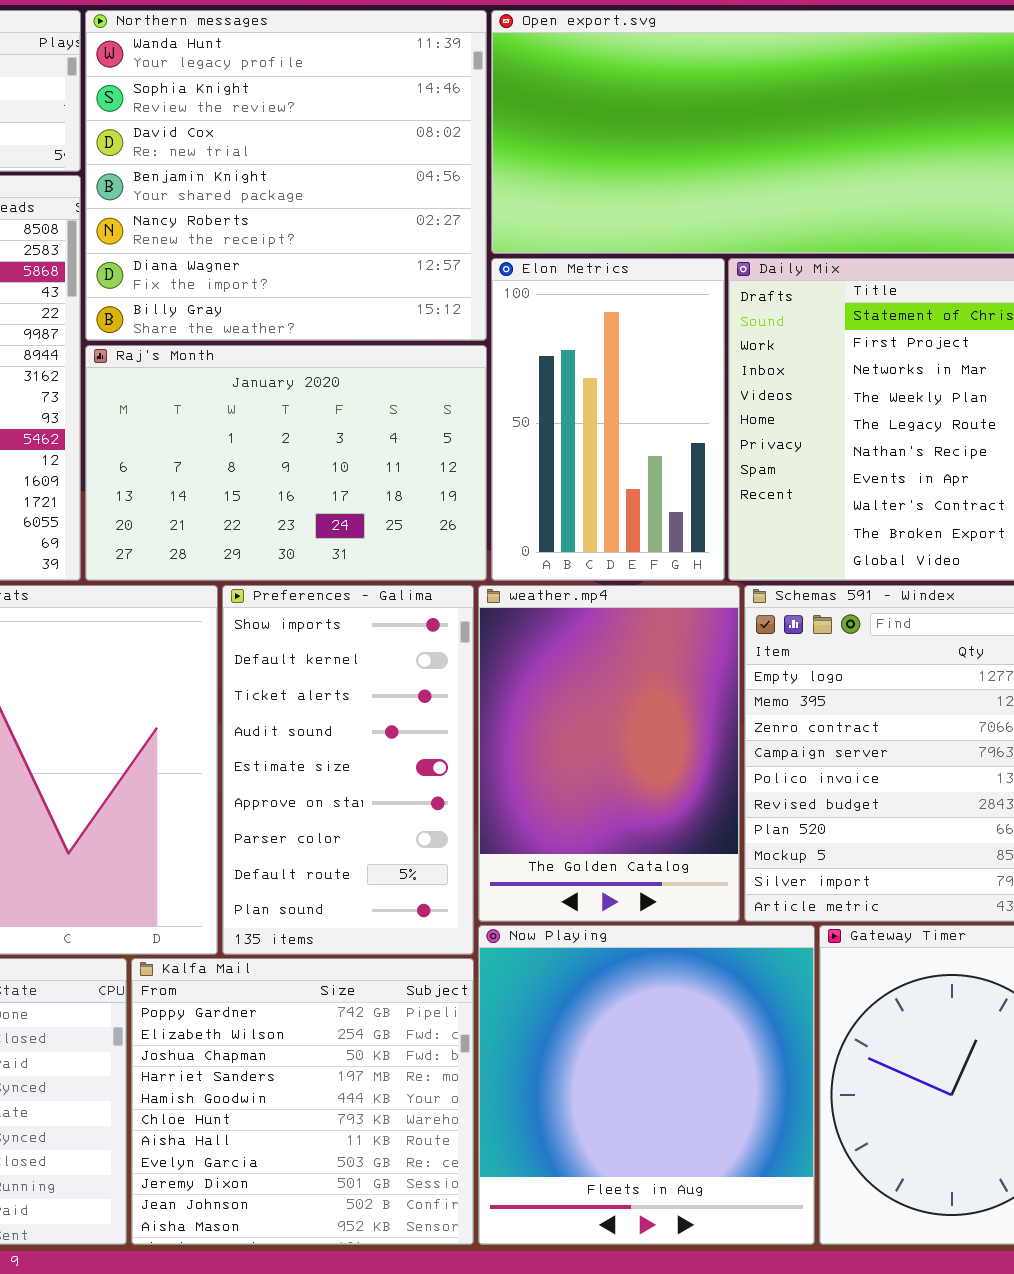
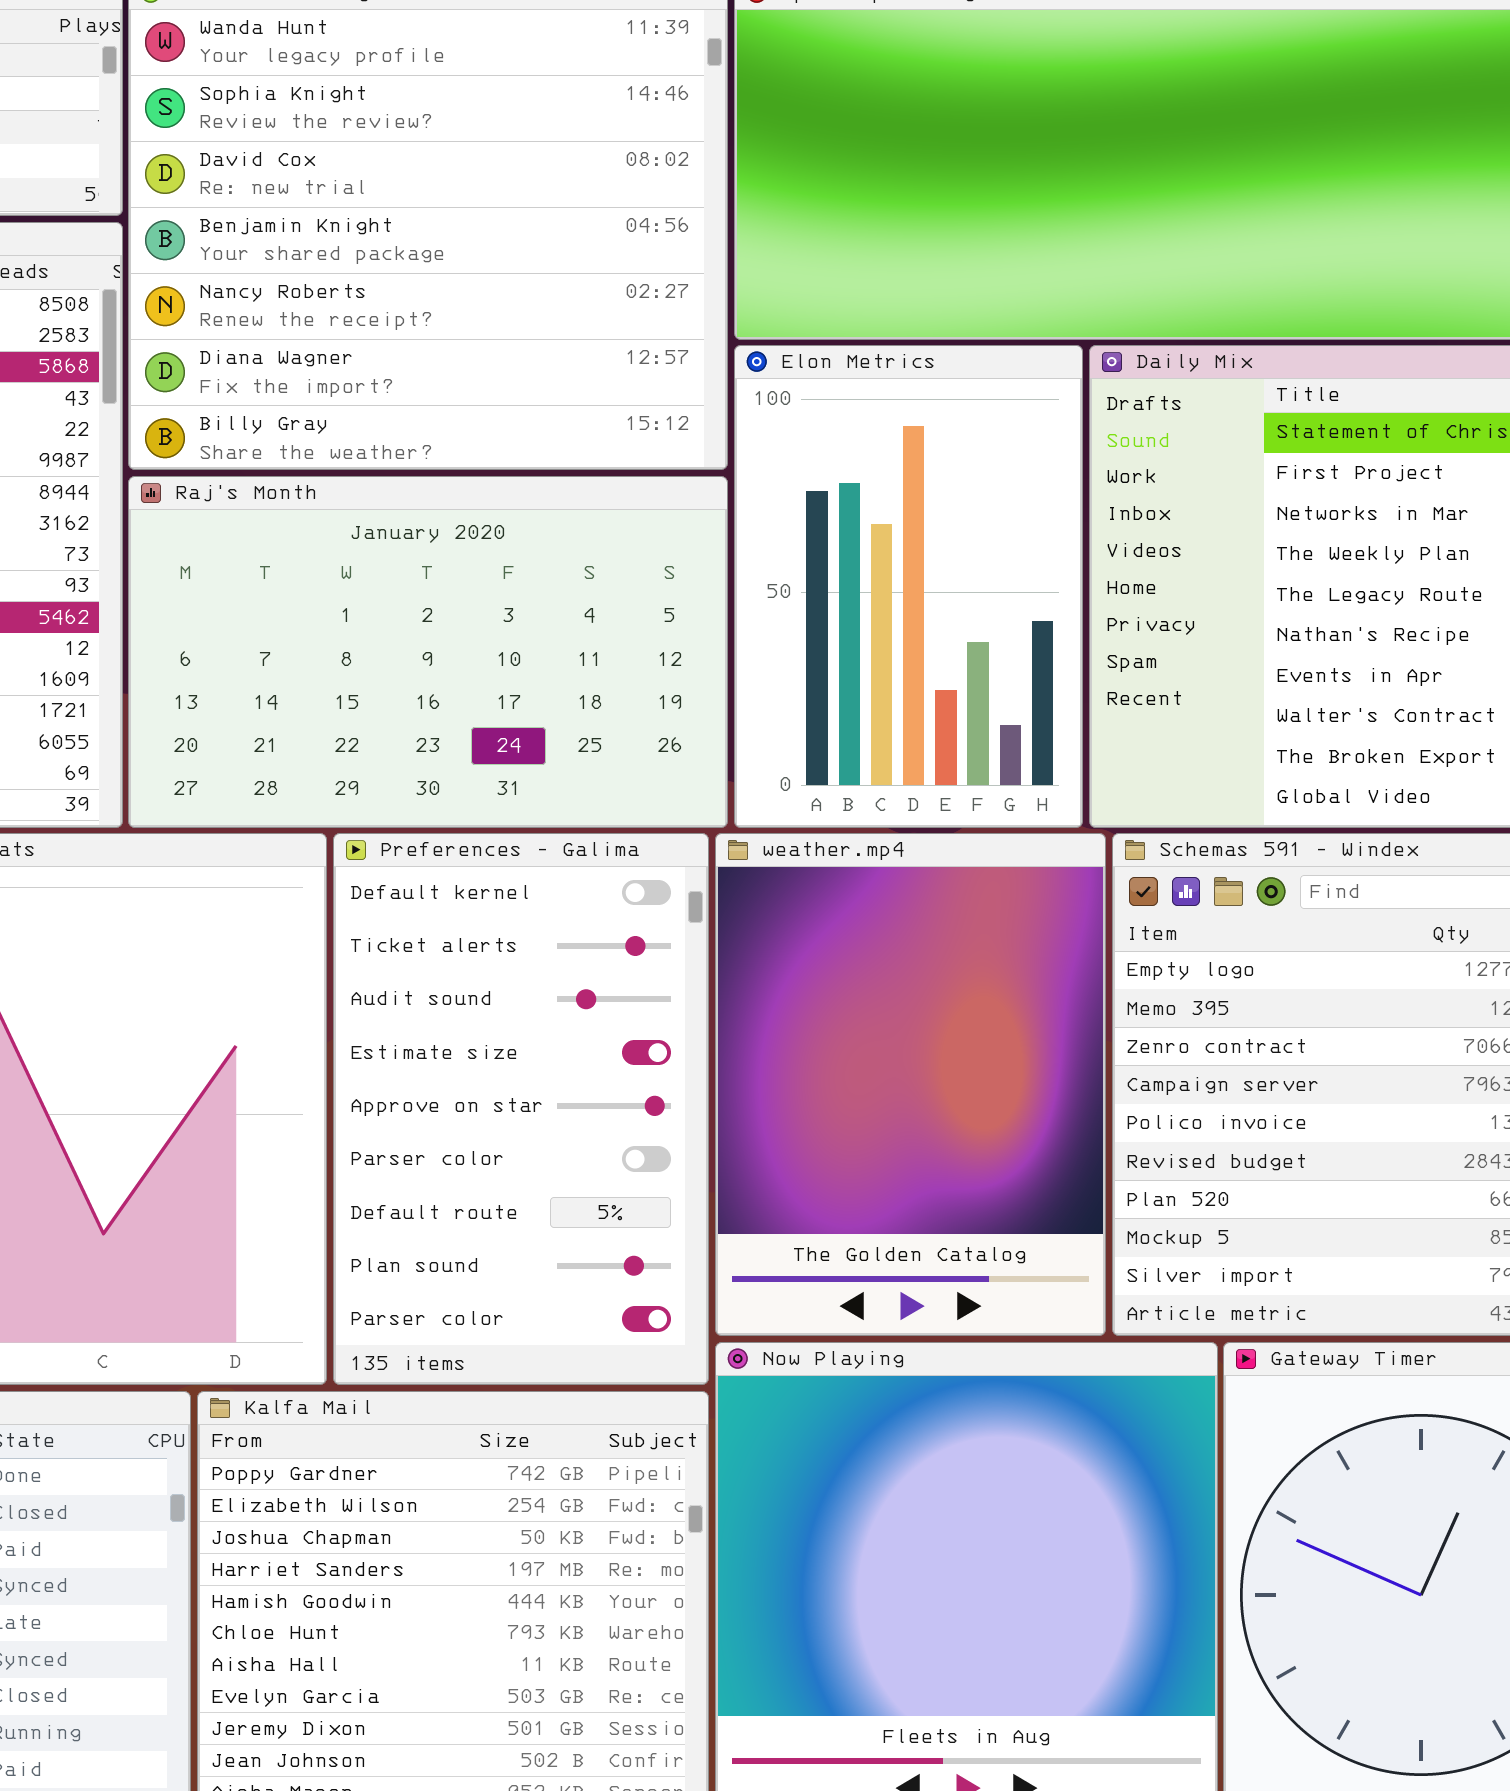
Preferences - Galima: [222,585,474,955] -> [333,833,709,1385], scrolled down 1 row

